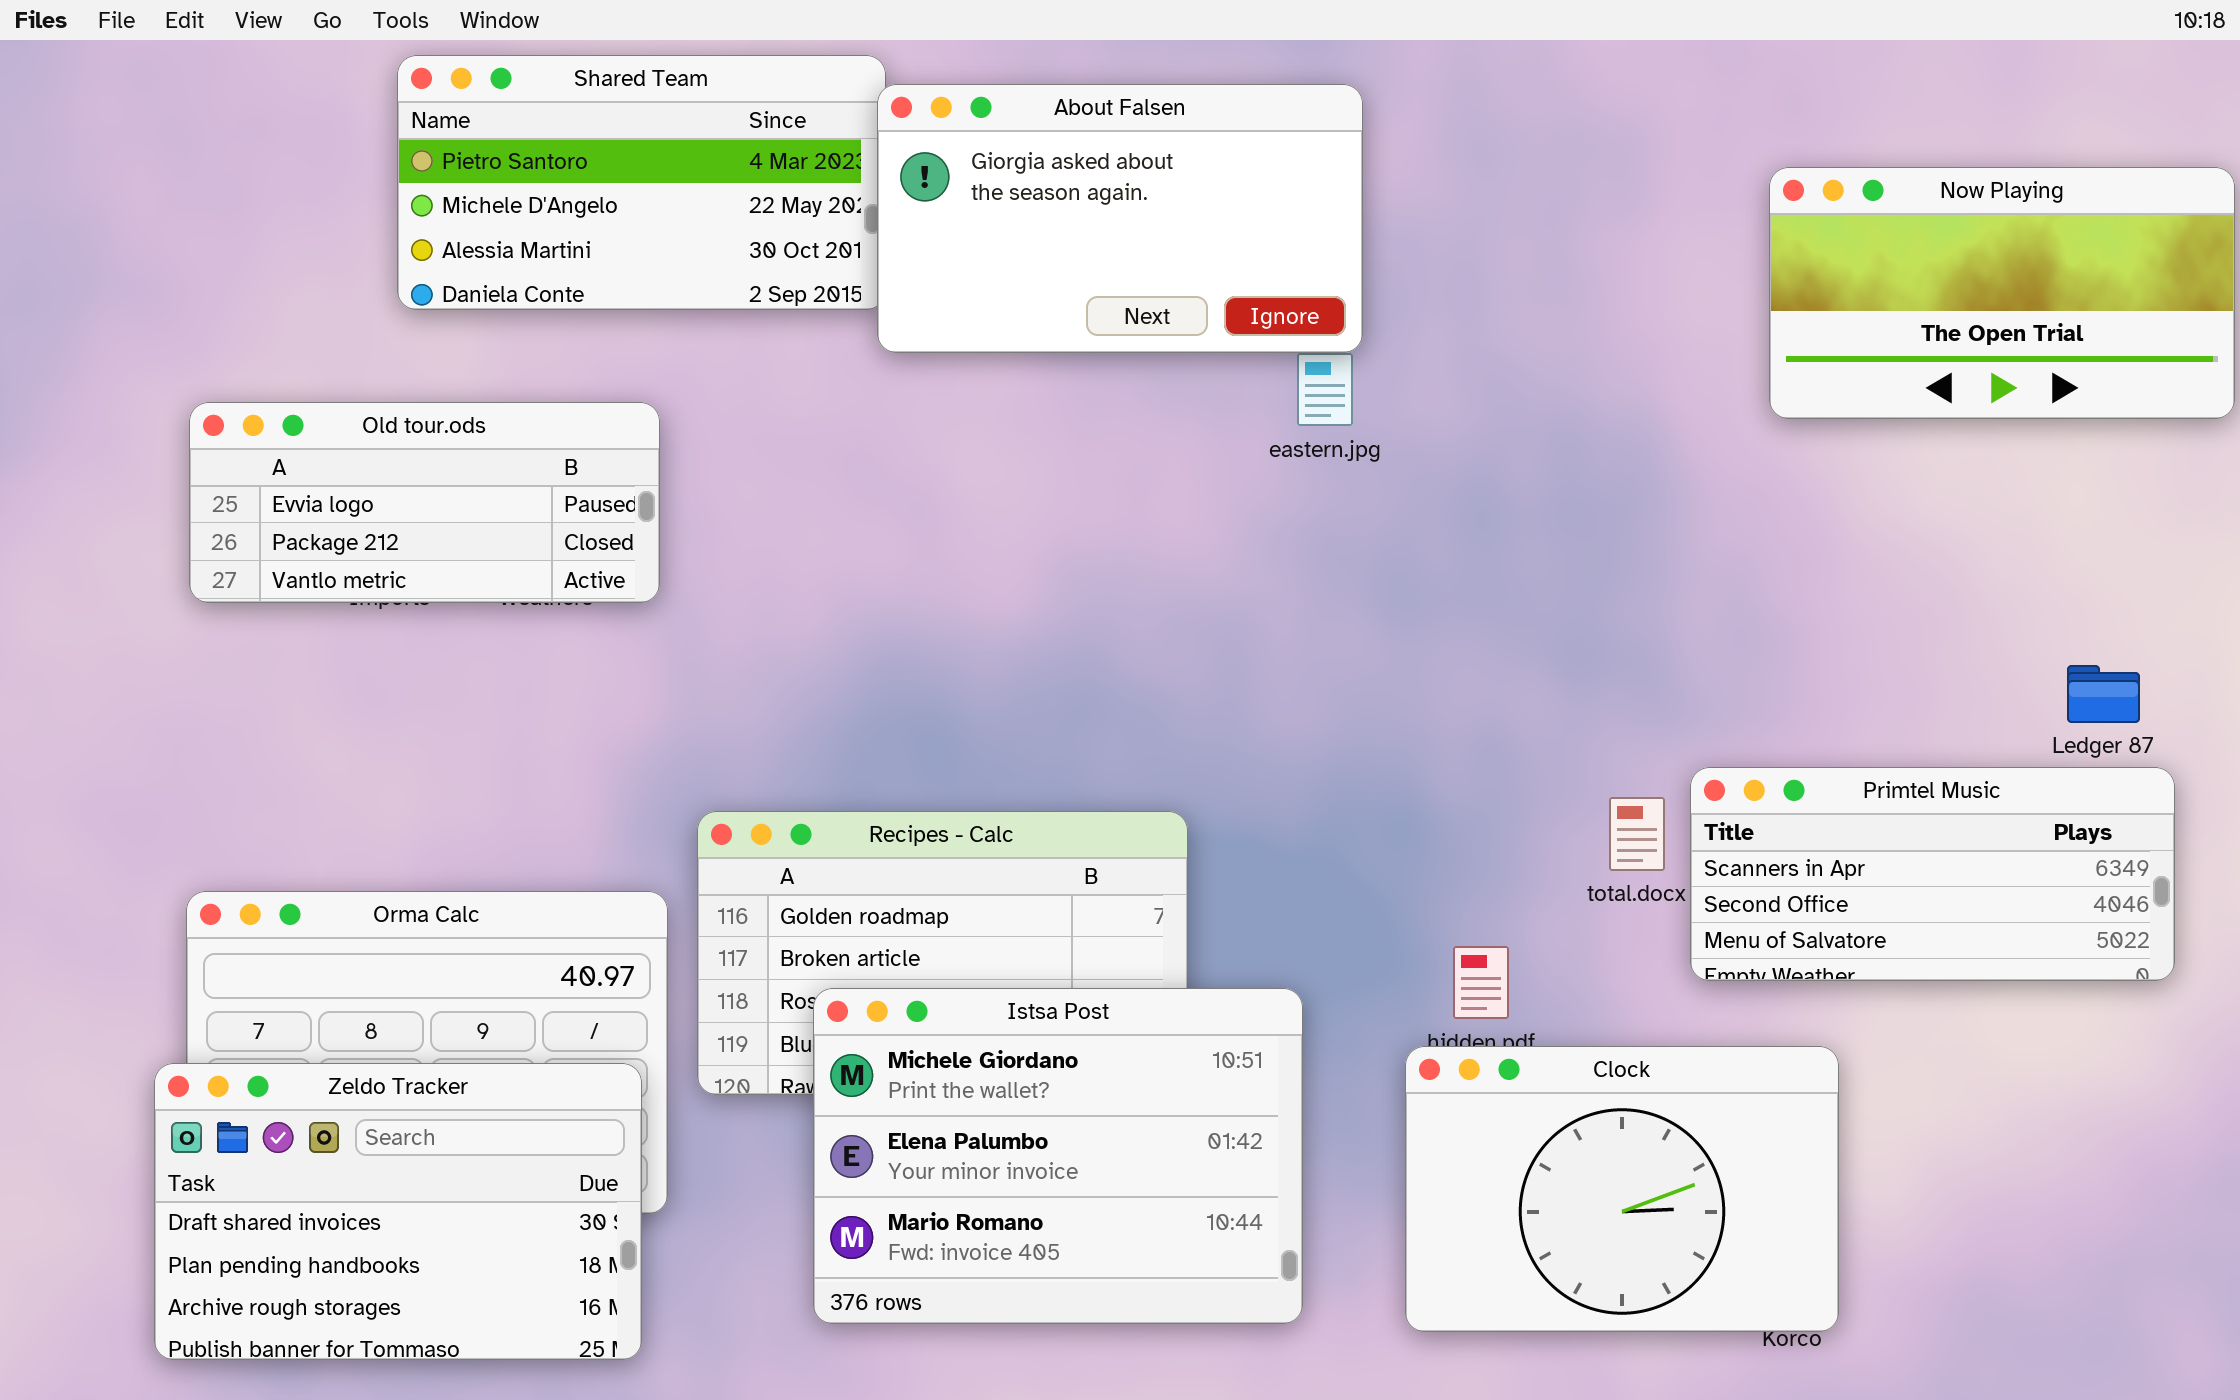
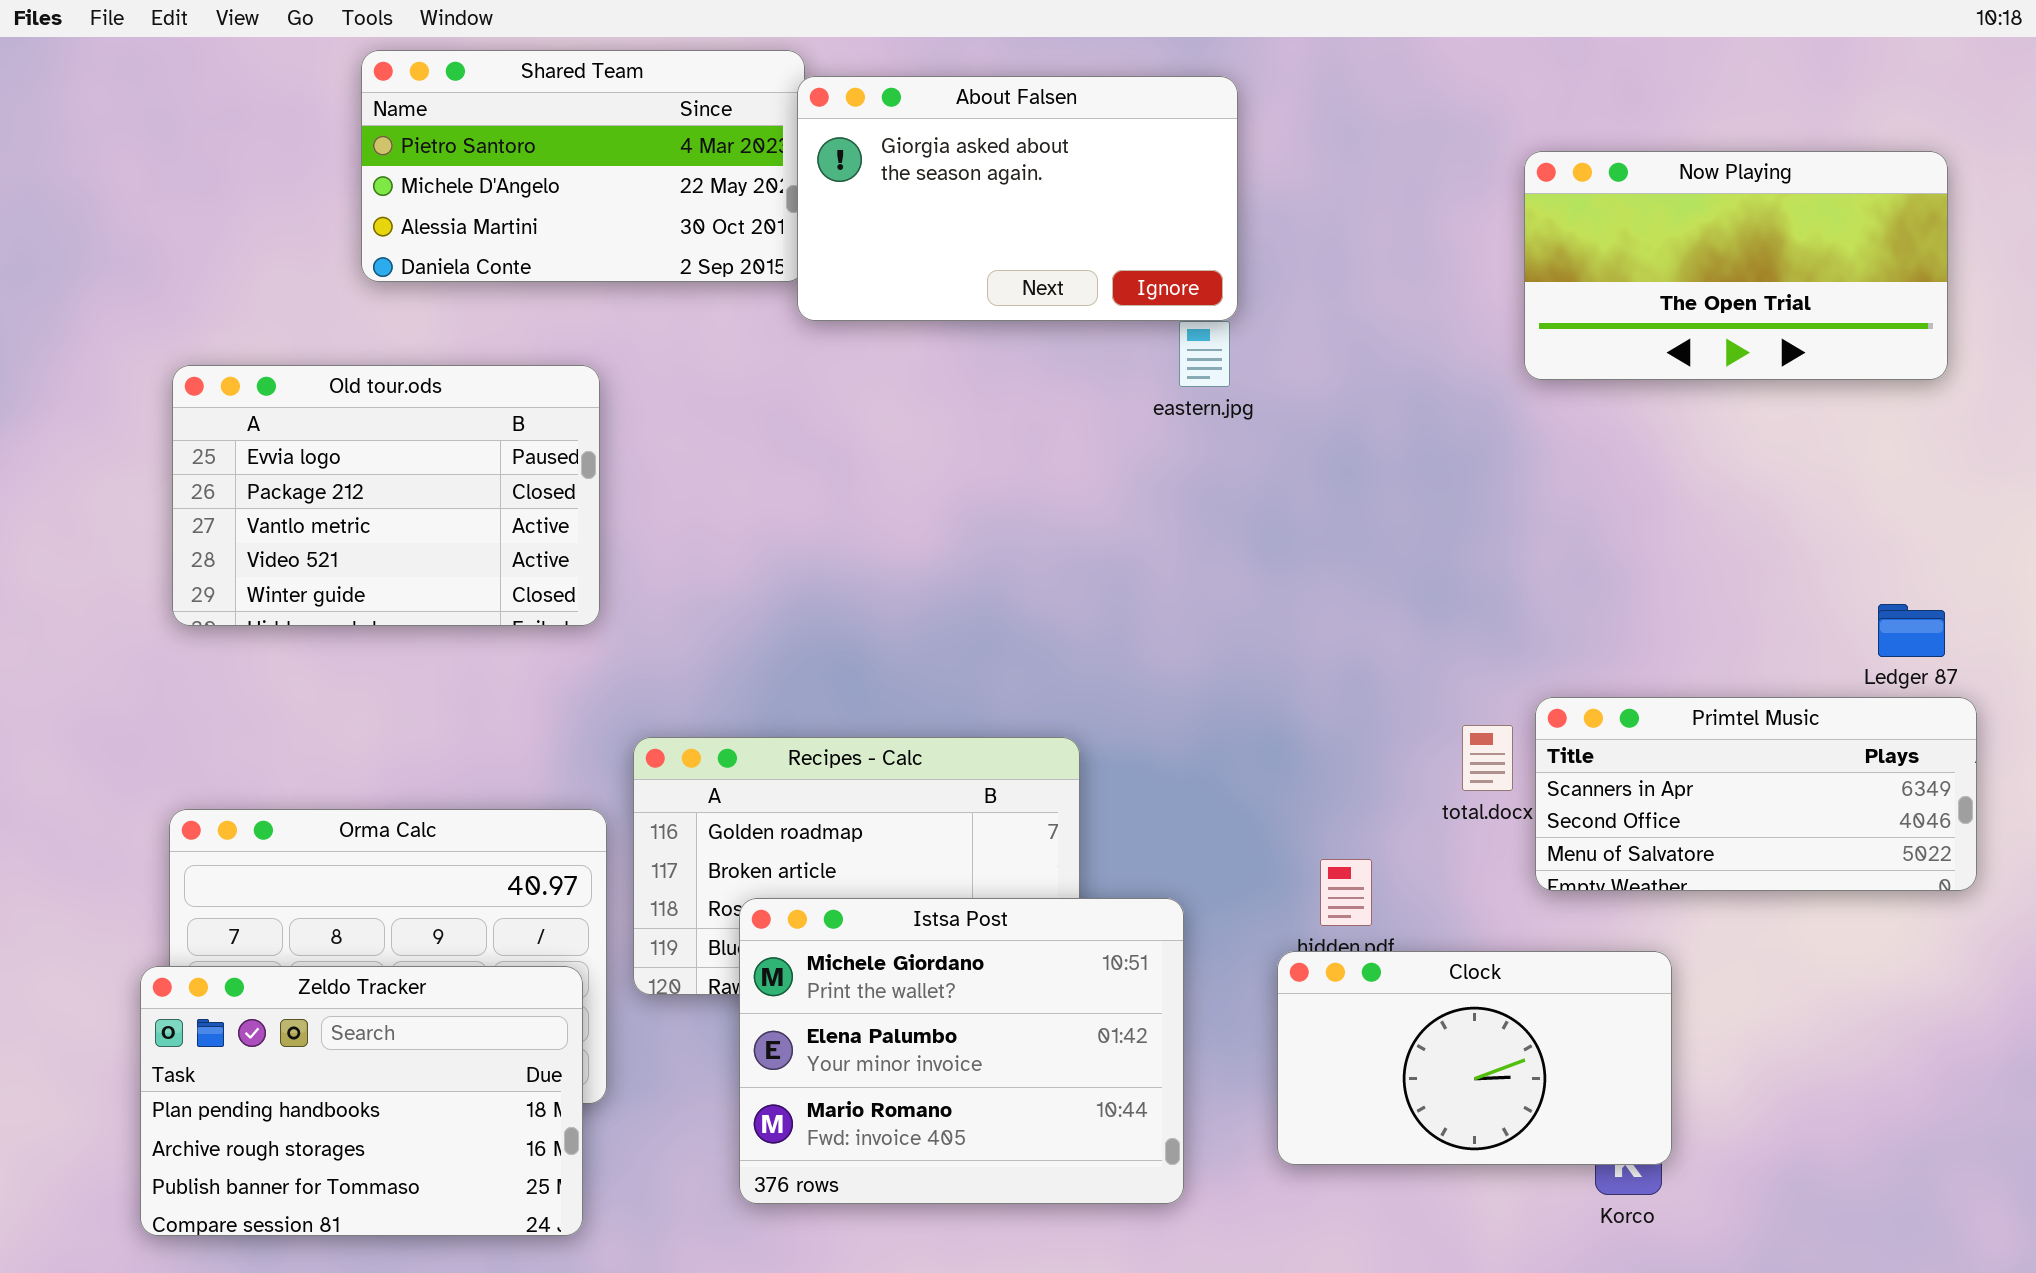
Now Playing: [1769,167,2235,419] -> [1524,151,1948,380], moved
Old tour.ods: [189,402,660,603] -> [172,365,600,626], resized
Clock: [1405,1046,1839,1332] -> [1277,951,1672,1165], resized
Zeldo Tracker: [154,1063,642,1360] -> [140,966,583,1236], scrolled down 1 row

